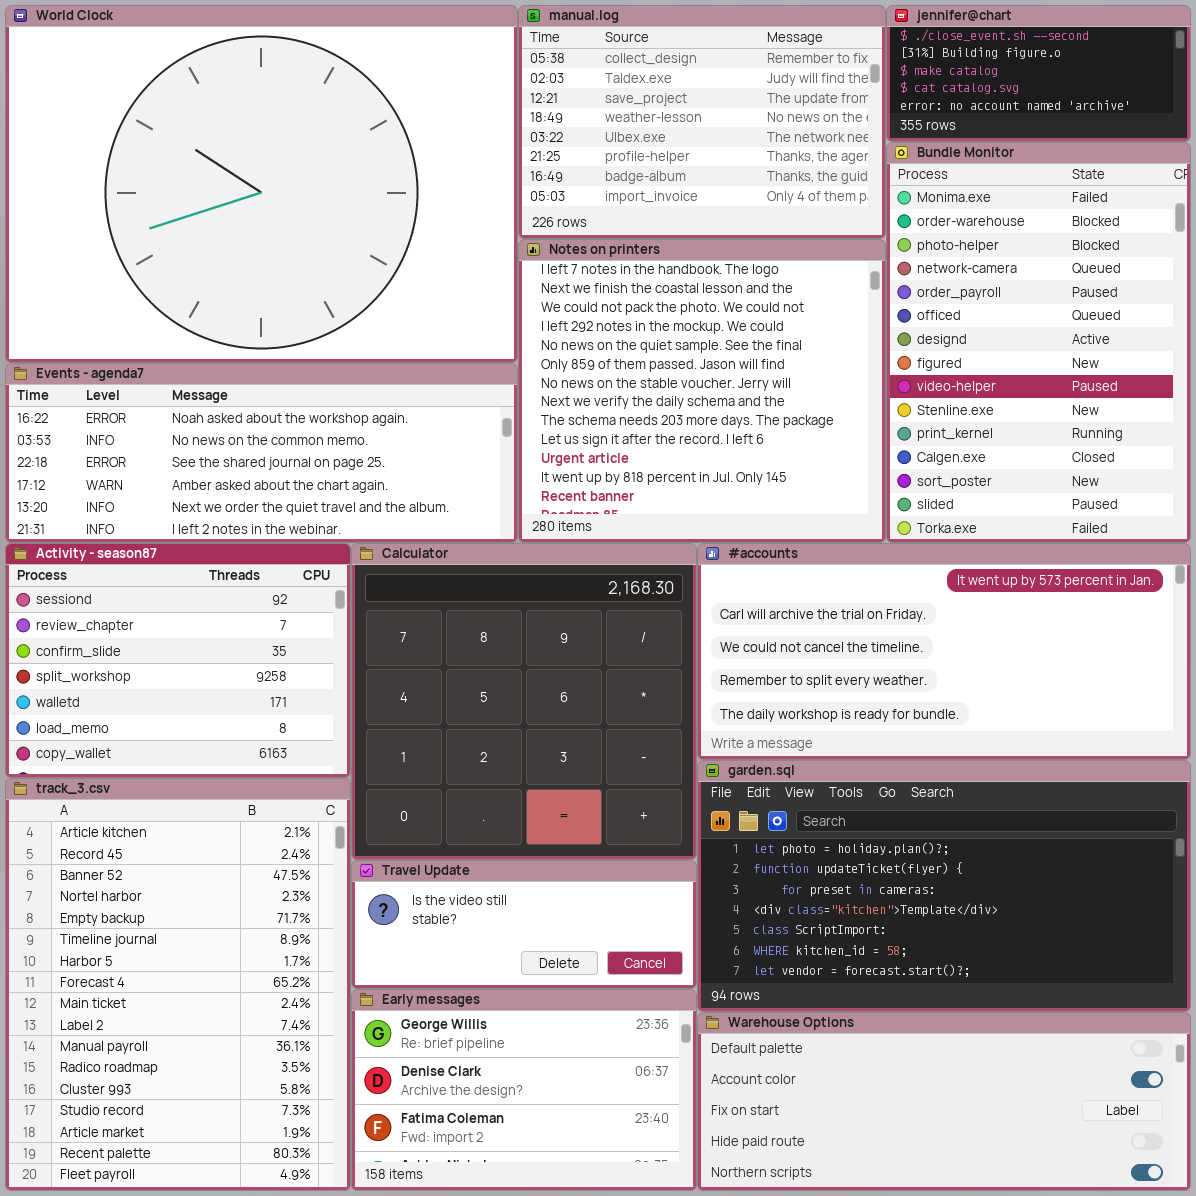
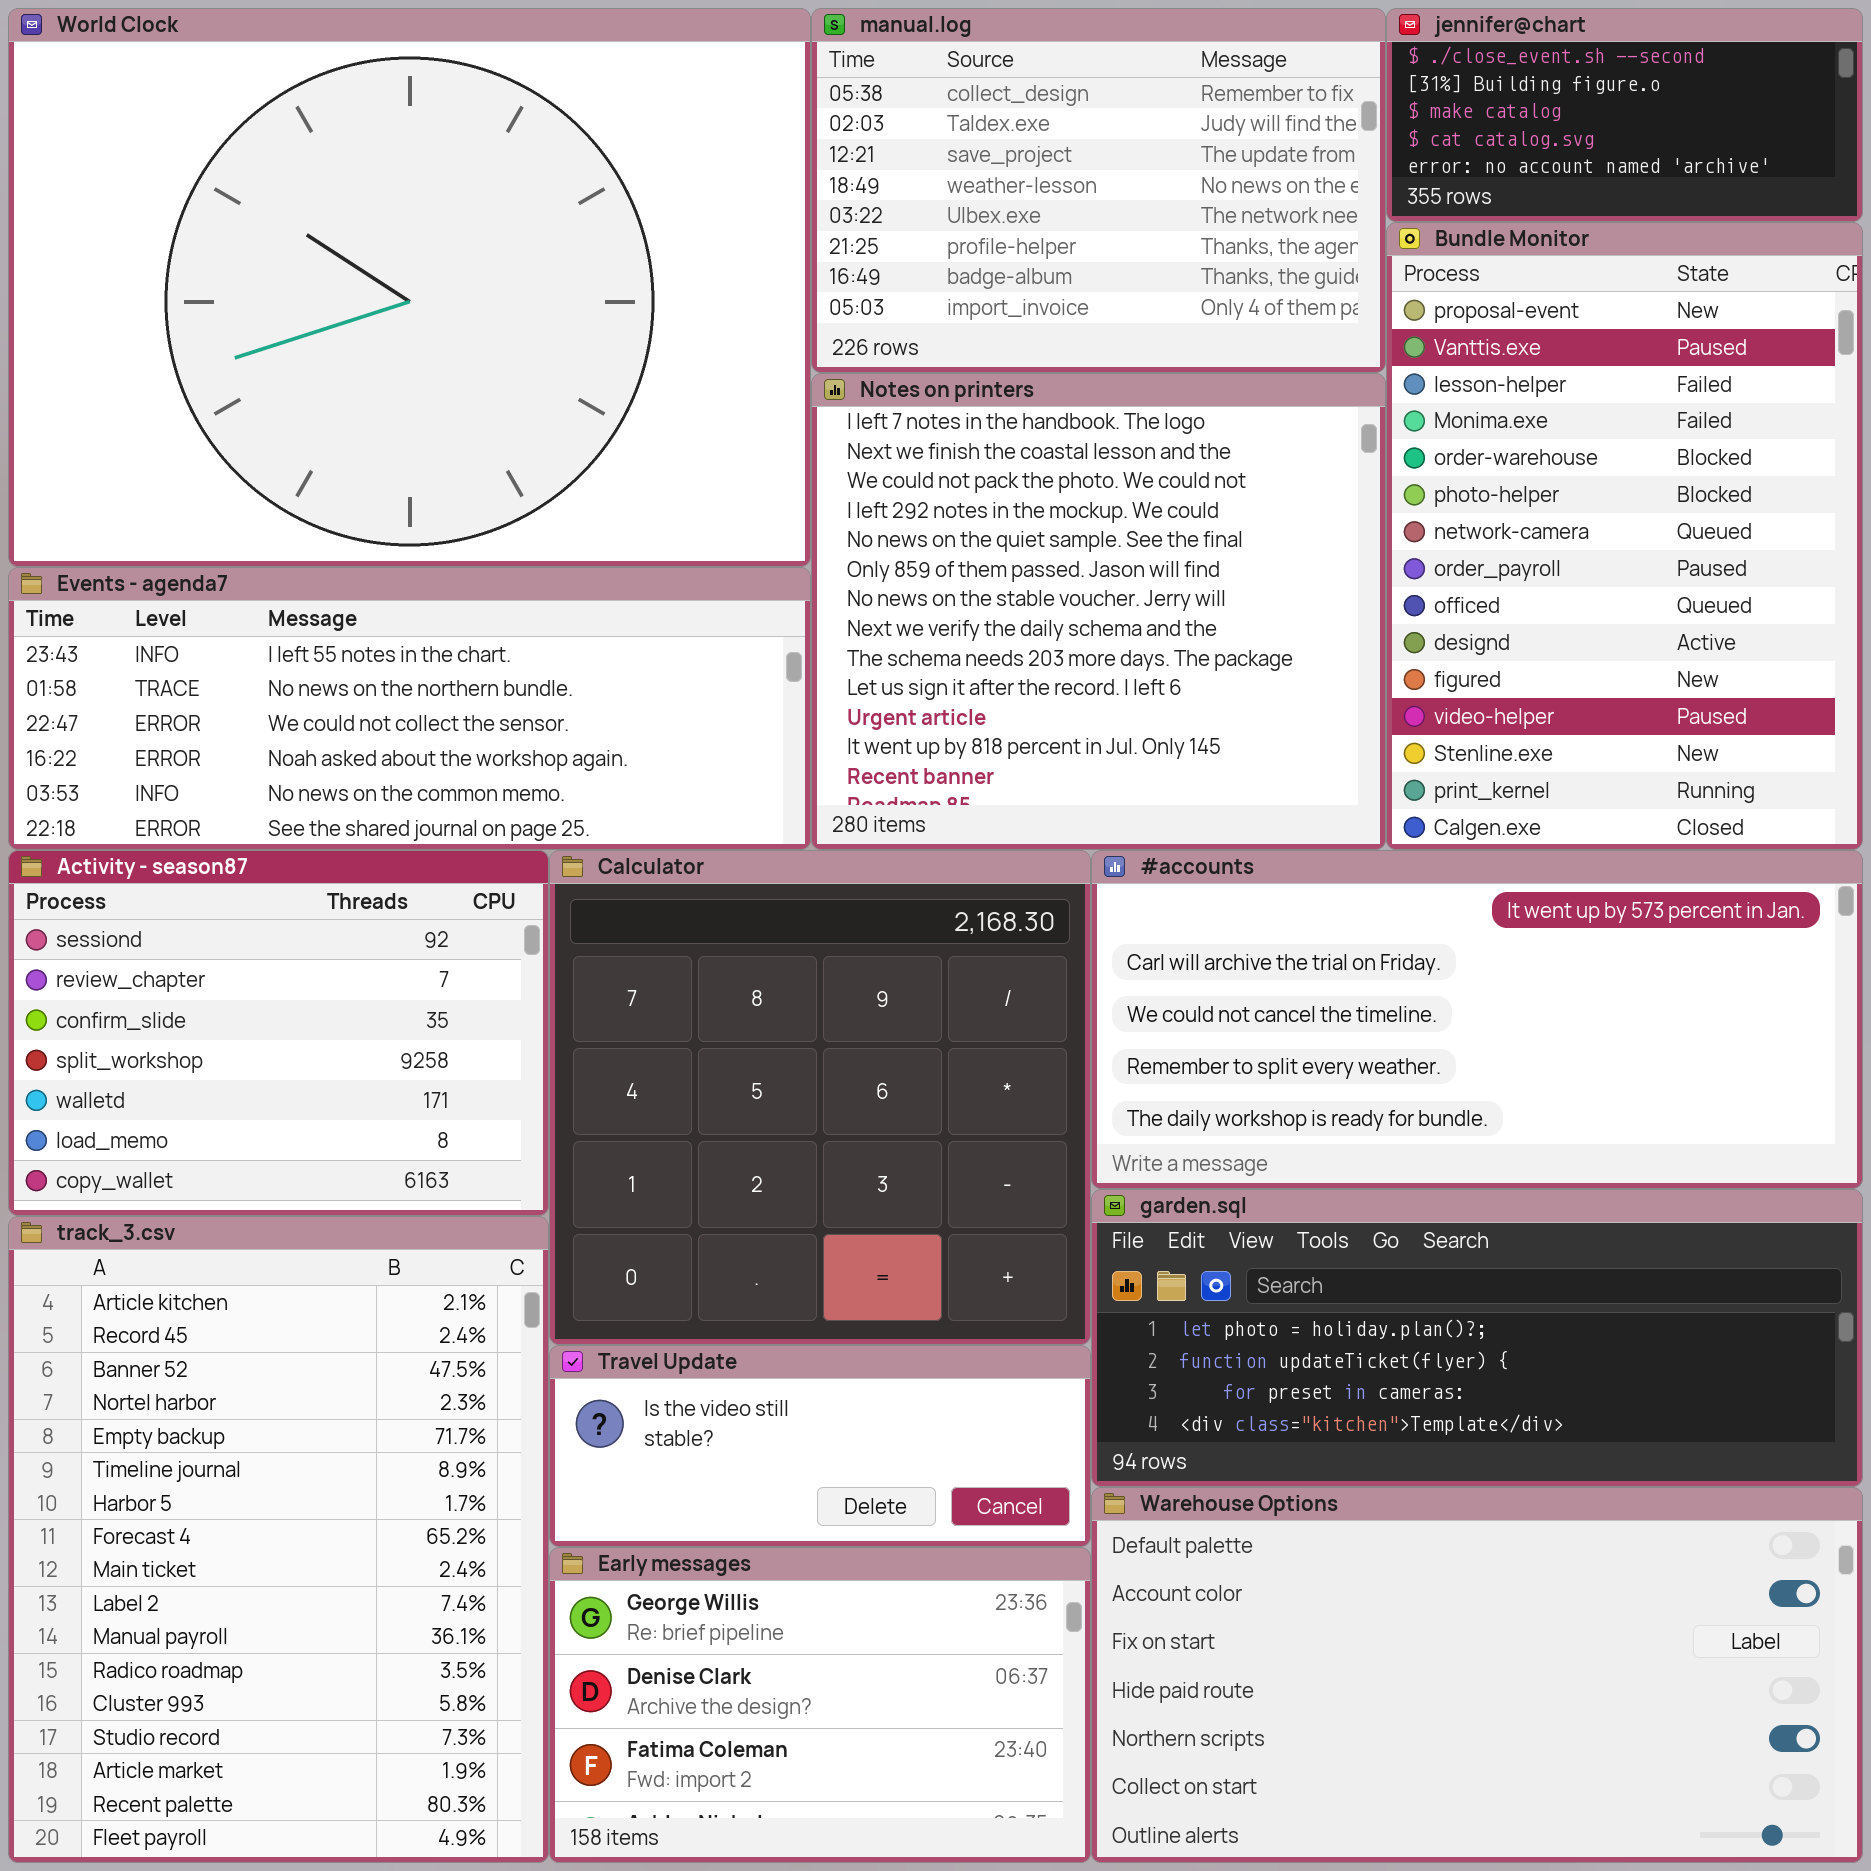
Bundle Monitor: [886,142,1191,543] -> [1386,222,1863,850], scrolled up 3 rows
Events - agenda7: [5,363,518,543] -> [8,567,811,850], scrolled up 3 rows
garden.sql: [697,760,1191,1012] -> [1091,1189,1863,1487], resized
Warehouse Options: [697,1012,1191,1191] -> [1091,1487,1863,1863], resized

